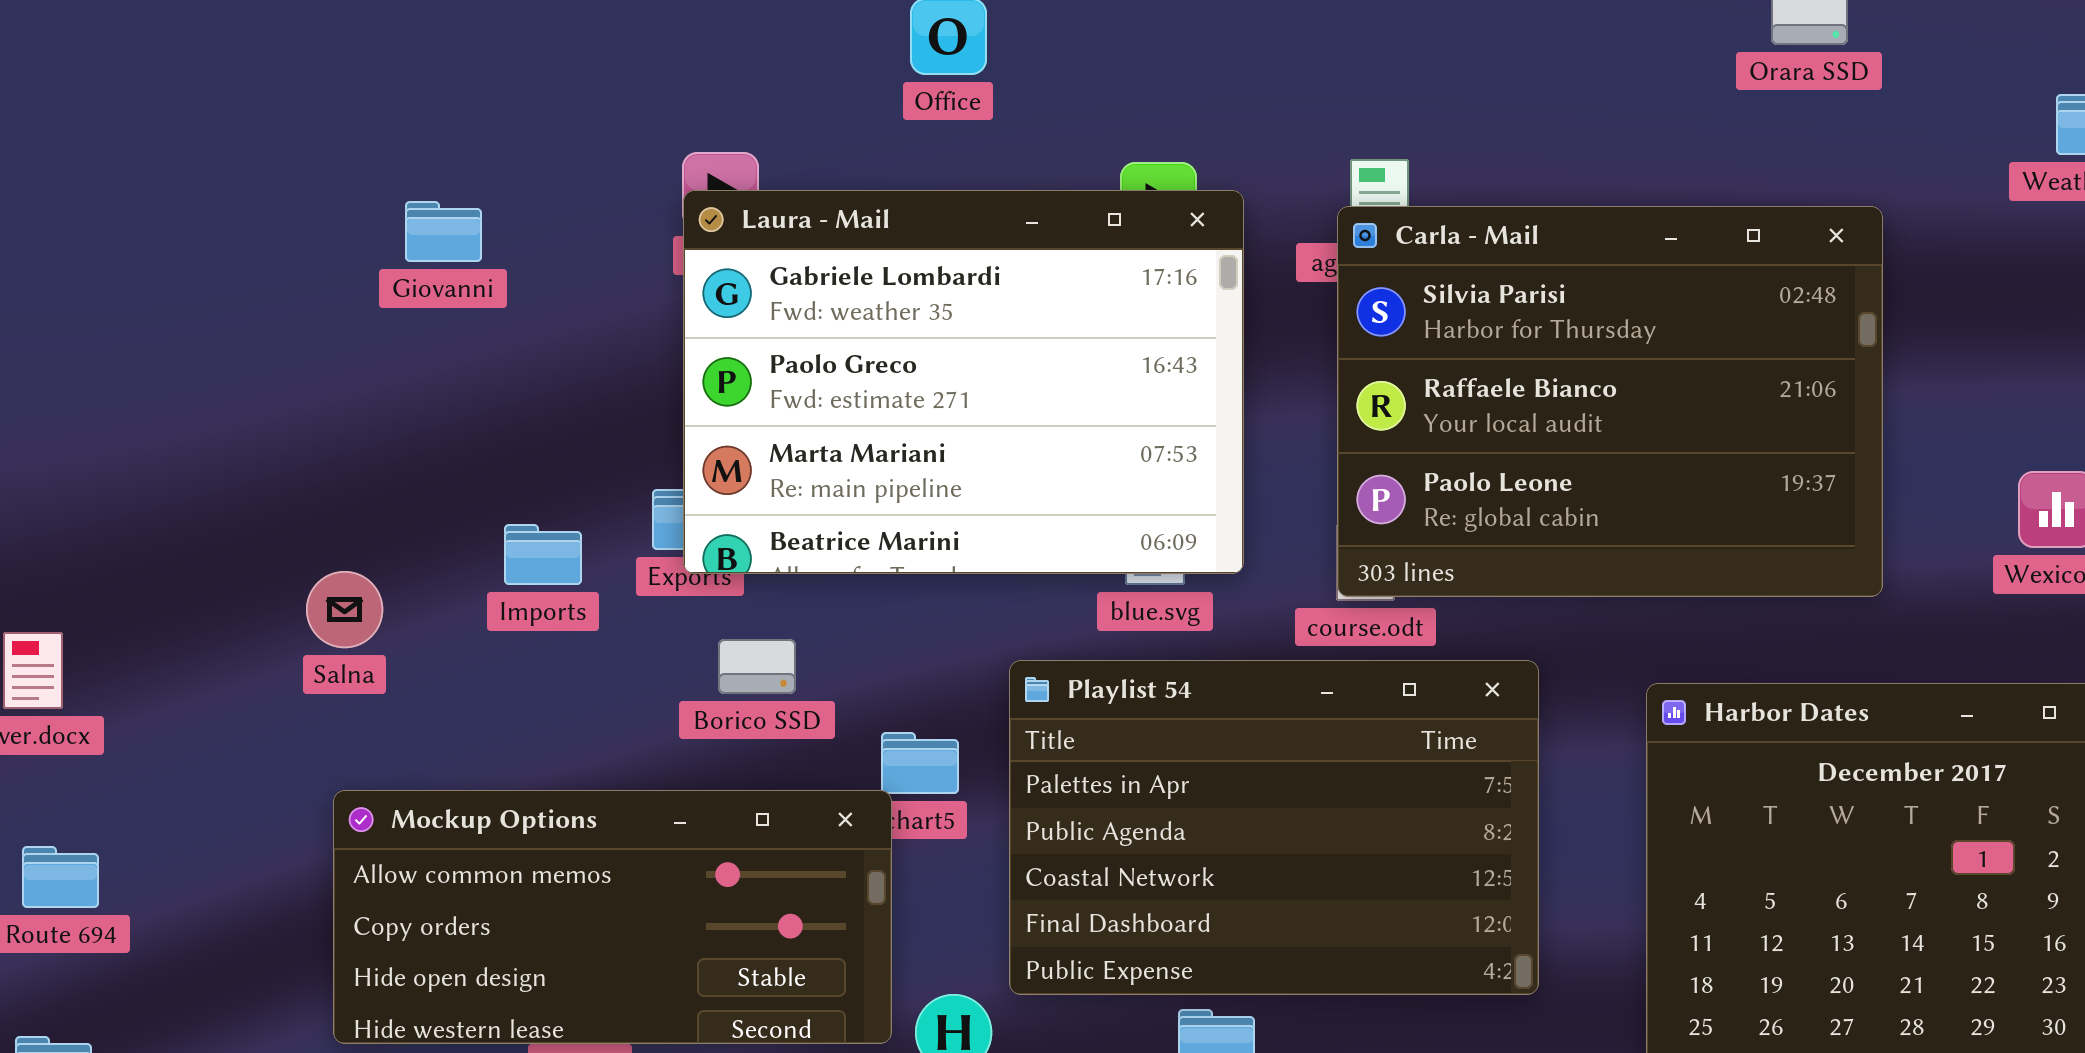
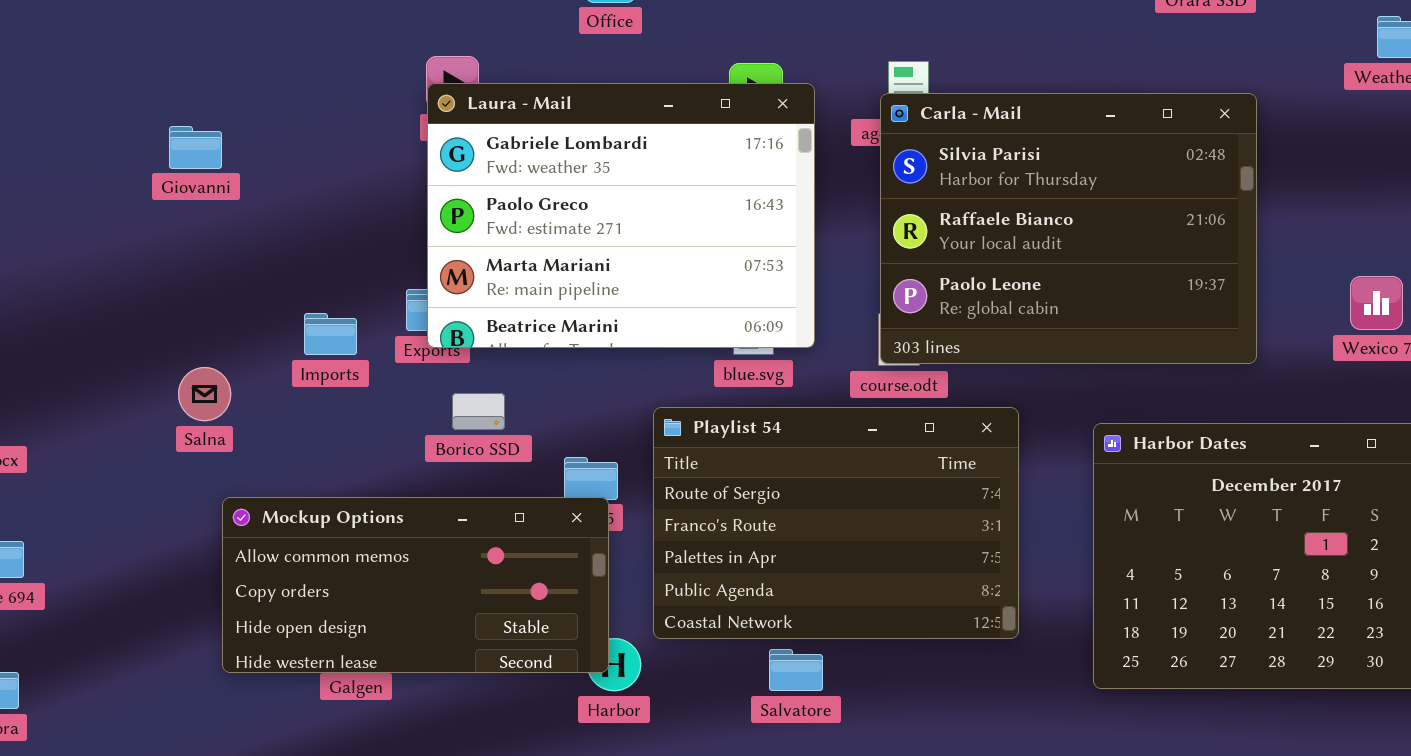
Giovanni: [405,201,482,262] -> [169,126,222,169], moved
Salna: [306,571,383,648] -> [178,367,231,421], moved
Playlist 54: [1009,660,1539,995] -> [653,407,1019,639], scrolled up 2 rows
Mockup Options: [333,790,892,1044] -> [222,497,609,673], moved

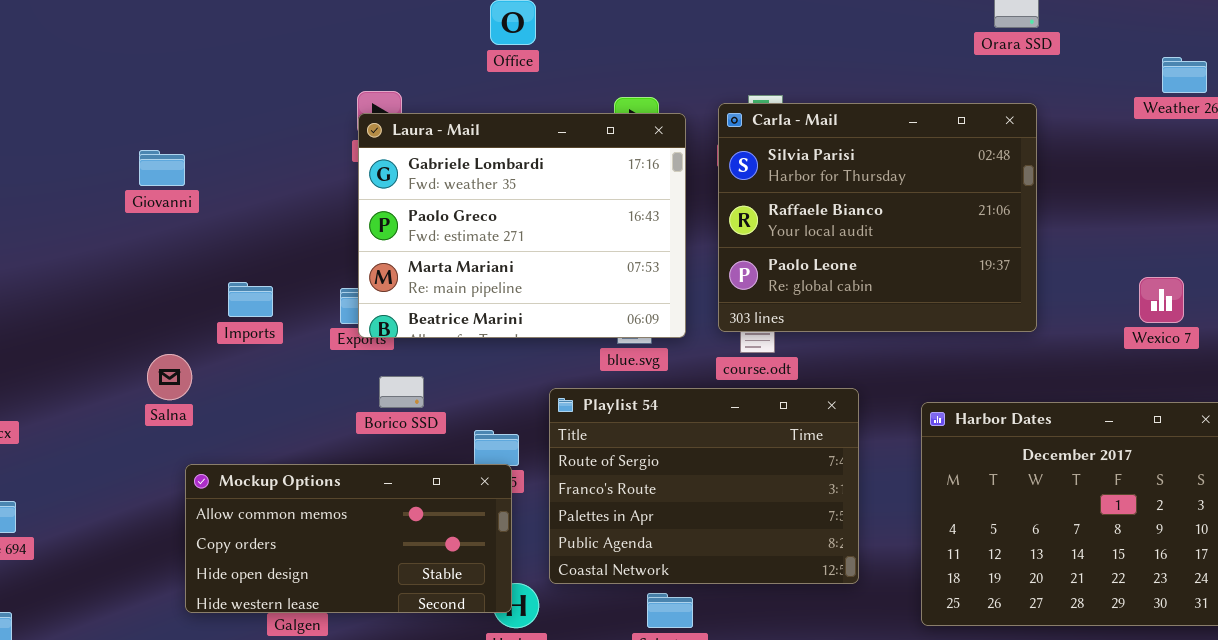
Carla - Mail: [880,93,1257,364] -> [718,103,1037,332], moved
Imports: [304,313,357,355] -> [228,282,273,317], moved

